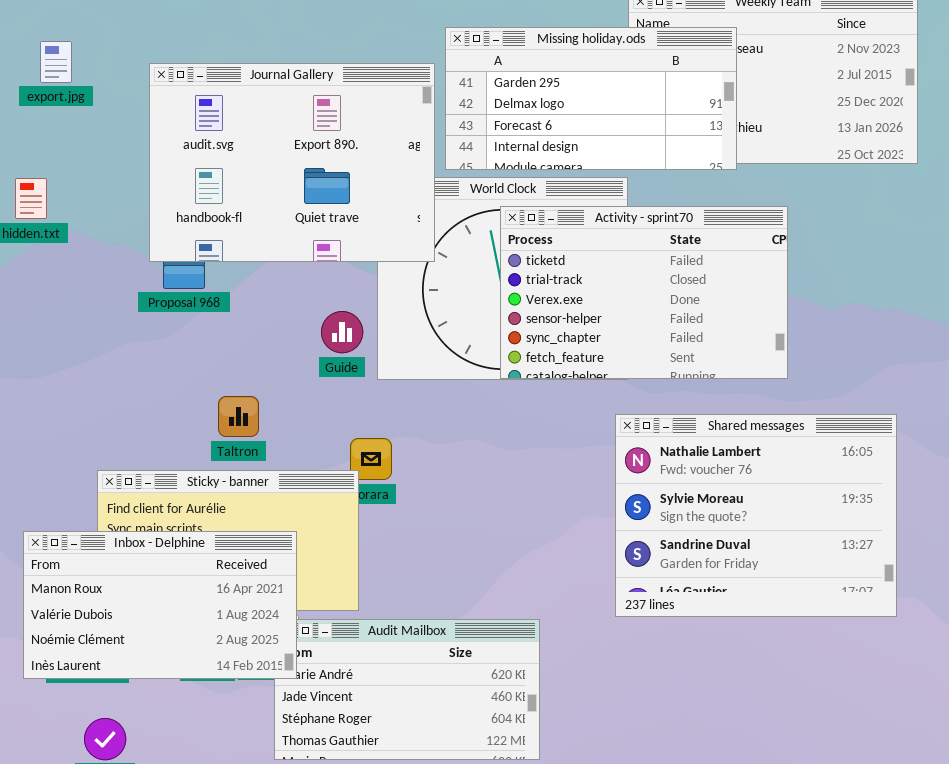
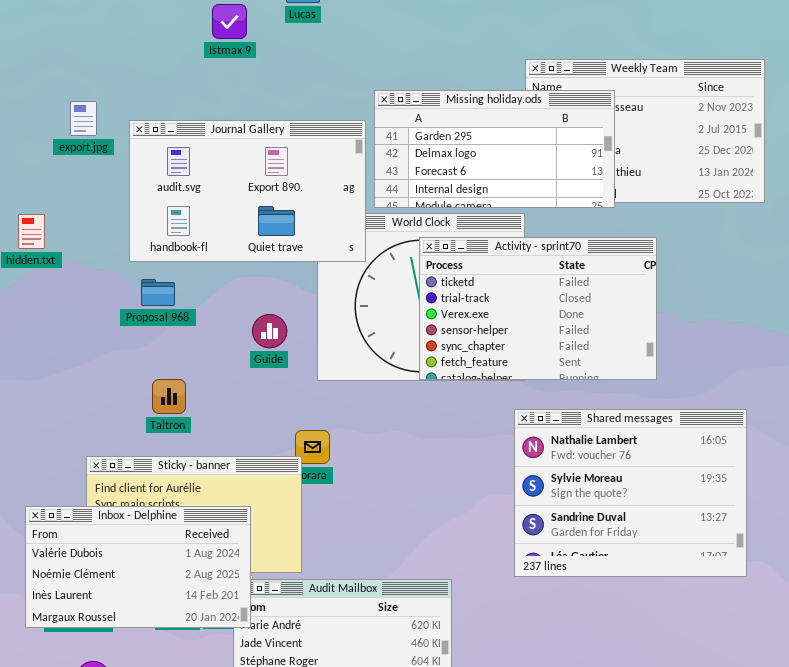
export.jpg: [40,41,72,83] -> [70,101,97,136], moved
Journal Gallery: [149,63,435,262] -> [129,120,366,262], resized
Guide: [321,311,363,353] -> [252,314,287,348], moved
Taltron: [218,396,259,437] -> [152,379,186,414], moved
Inbox - Delphine: [23,531,297,679] -> [25,506,251,628], scrolled down 1 row

